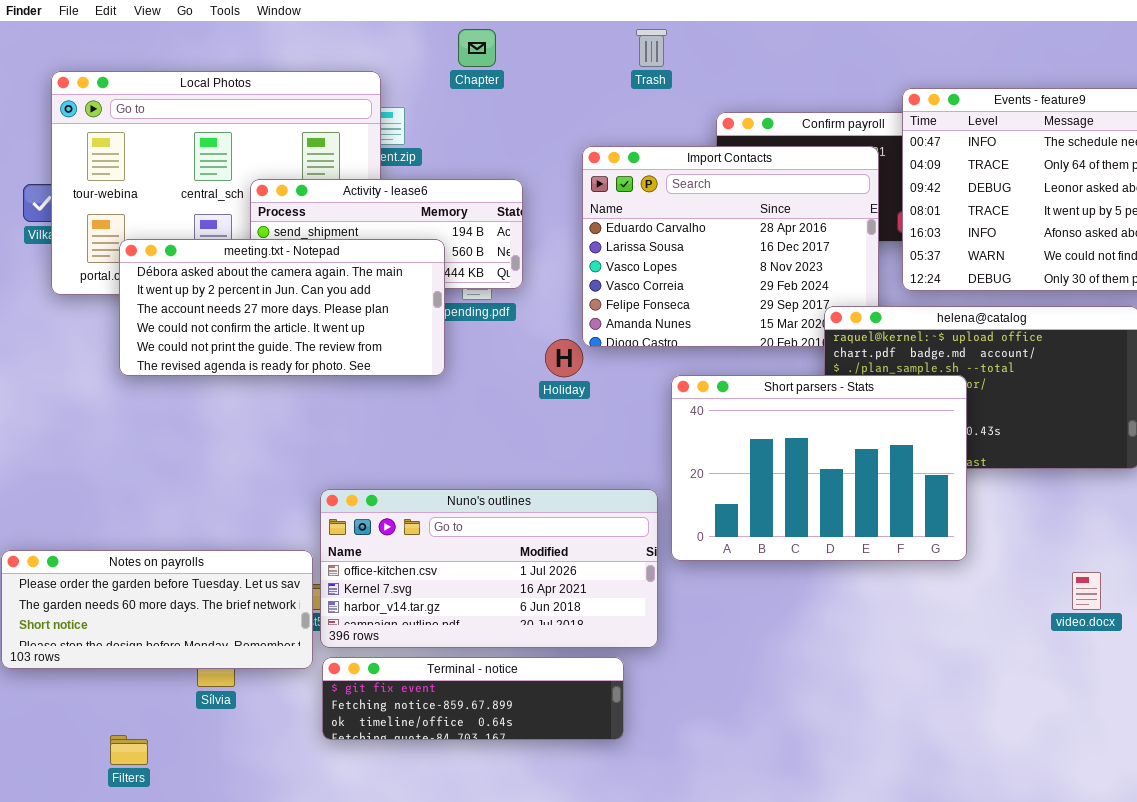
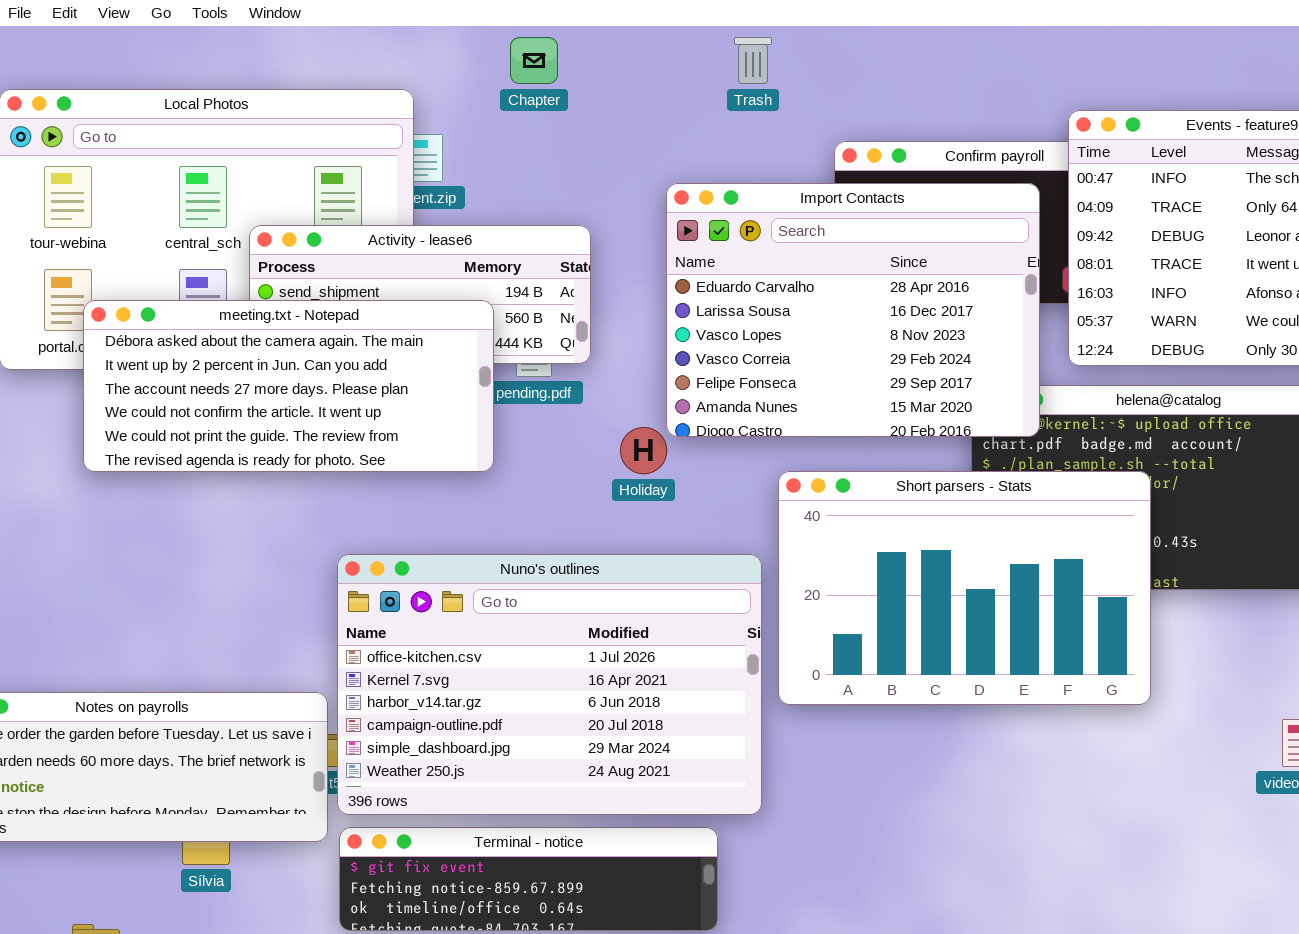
Import Contacts: [582,146,879,347] -> [666,183,1040,437], raised
Nuno's outlines: [320,489,658,648] -> [337,554,762,815], resized

